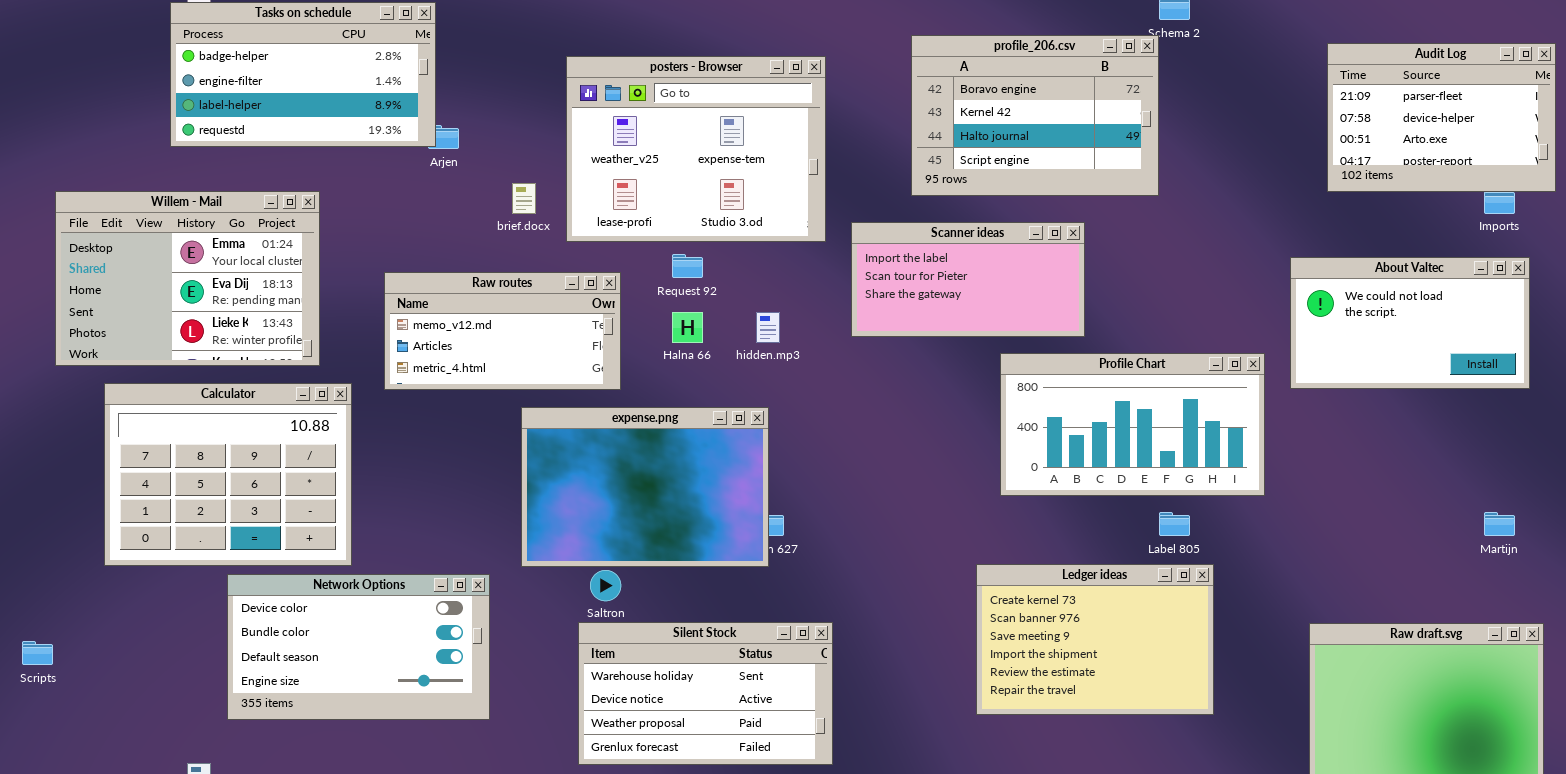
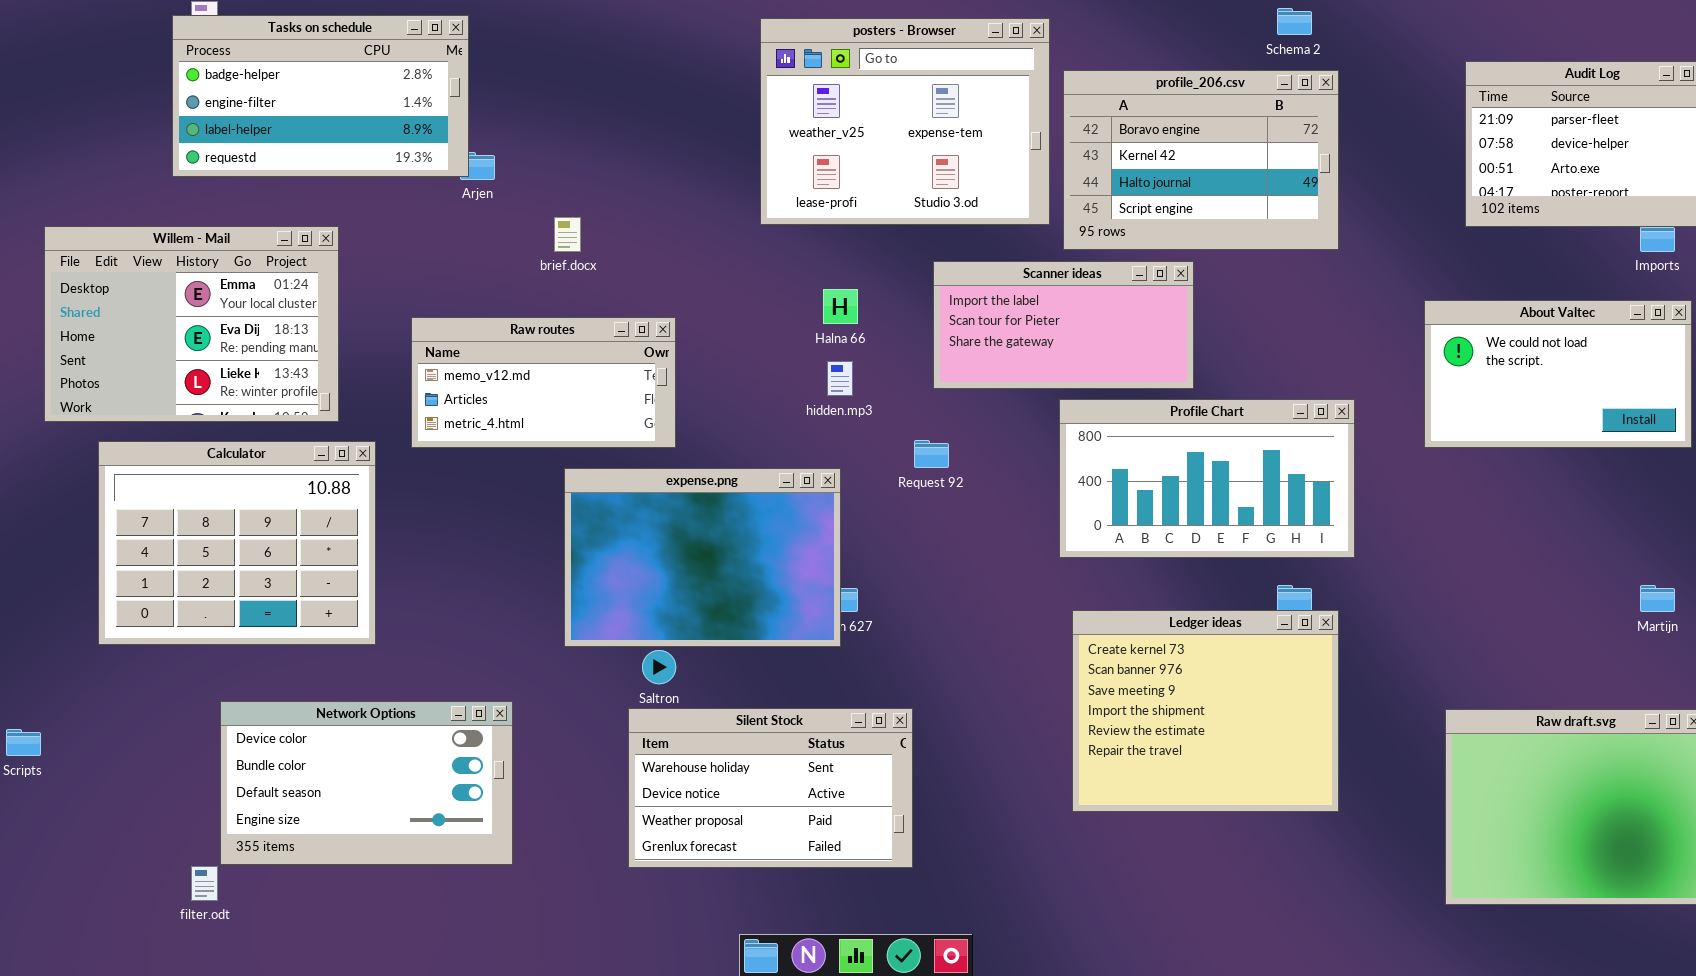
profile_206.csv: [911,35,1159,196] -> [1063,70,1339,250], moved
posters - Browser: [566,56,826,242] -> [760,18,1050,225], moved
Request 92: [672,254,703,278] -> [914,440,949,468], moved
Halna 66: [672,312,703,343] -> [823,289,858,324], moved
Profile Chart: [1000,353,1265,496] -> [1059,399,1355,558], moved
Ledger ideas: [976,564,1214,715] -> [1072,610,1339,812], resized
Network Options: [227,574,490,720] -> [220,701,513,865], moved

